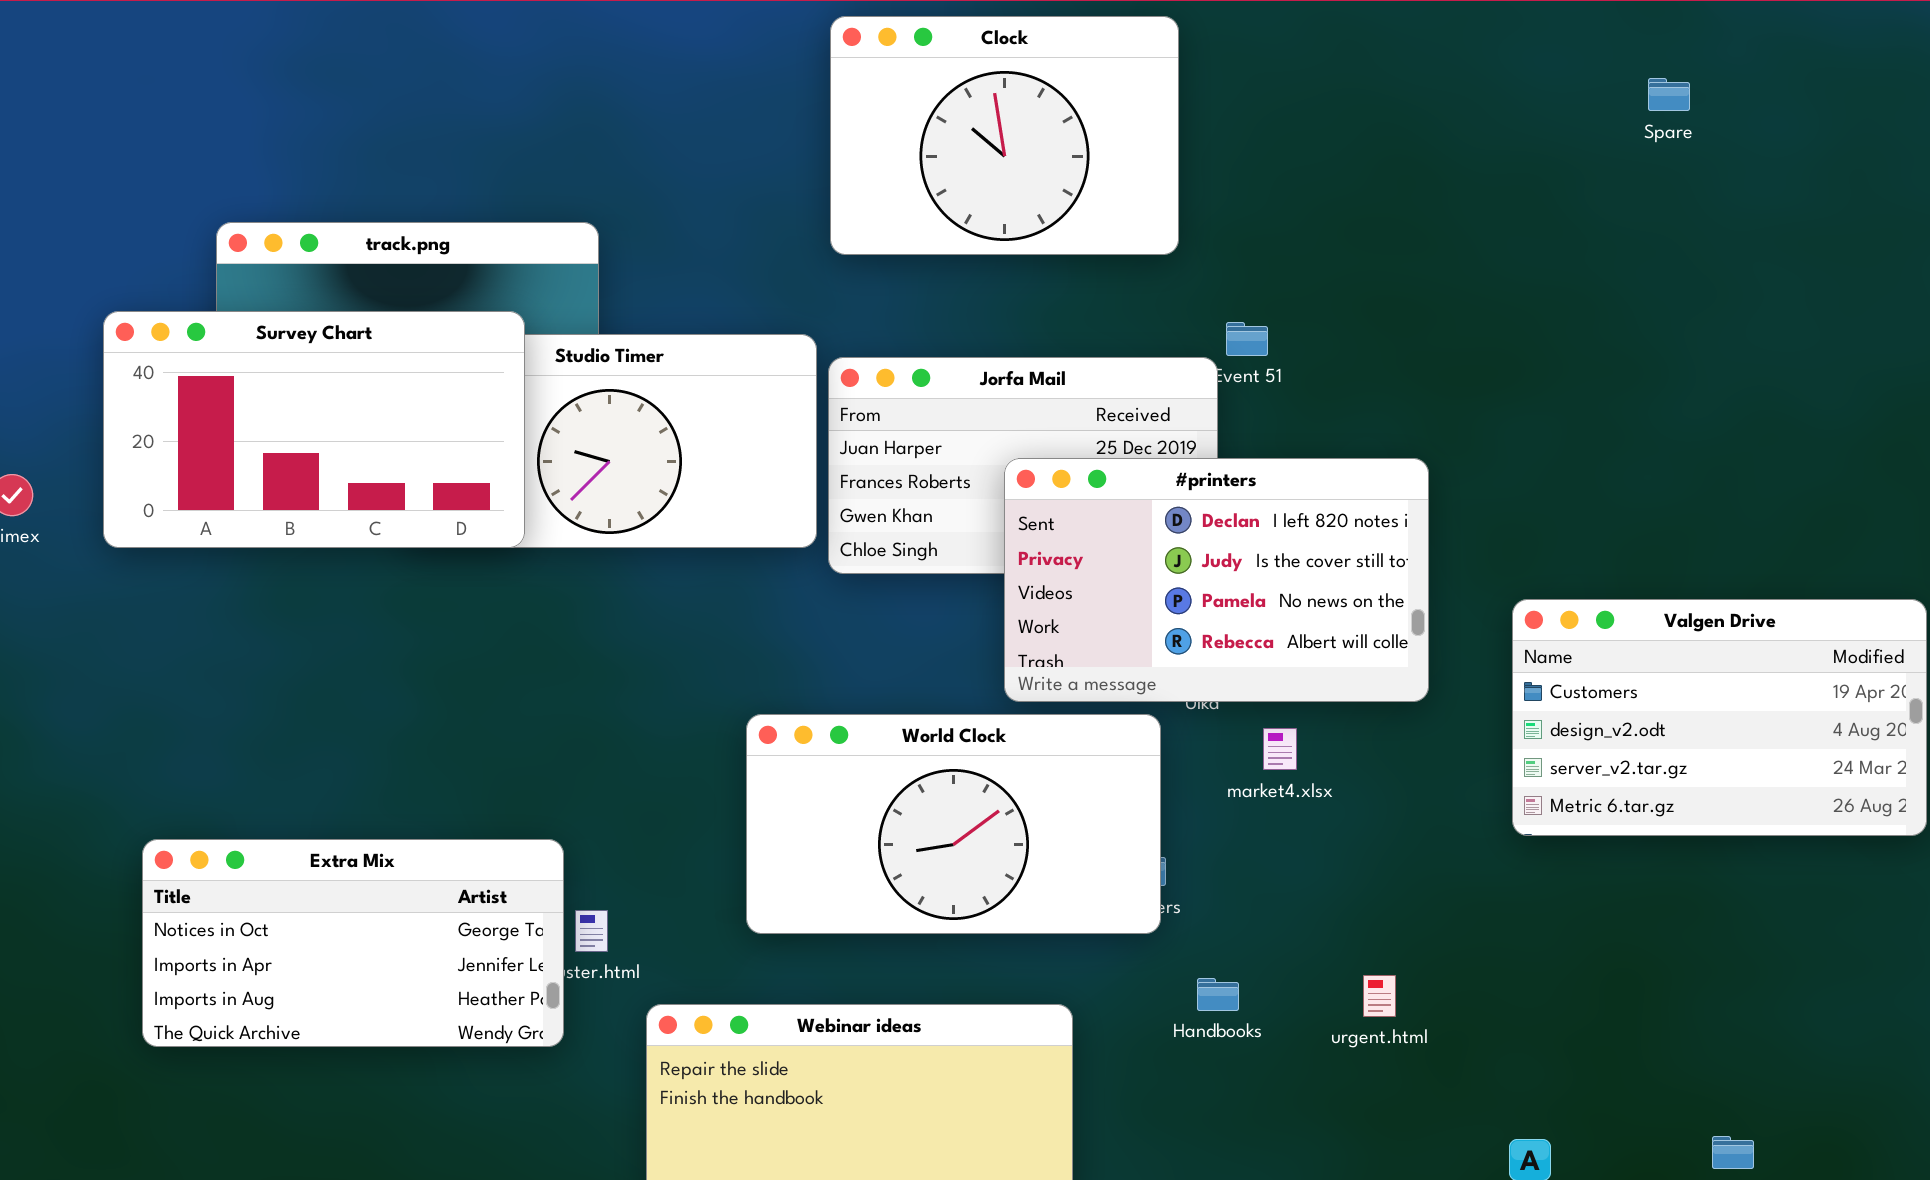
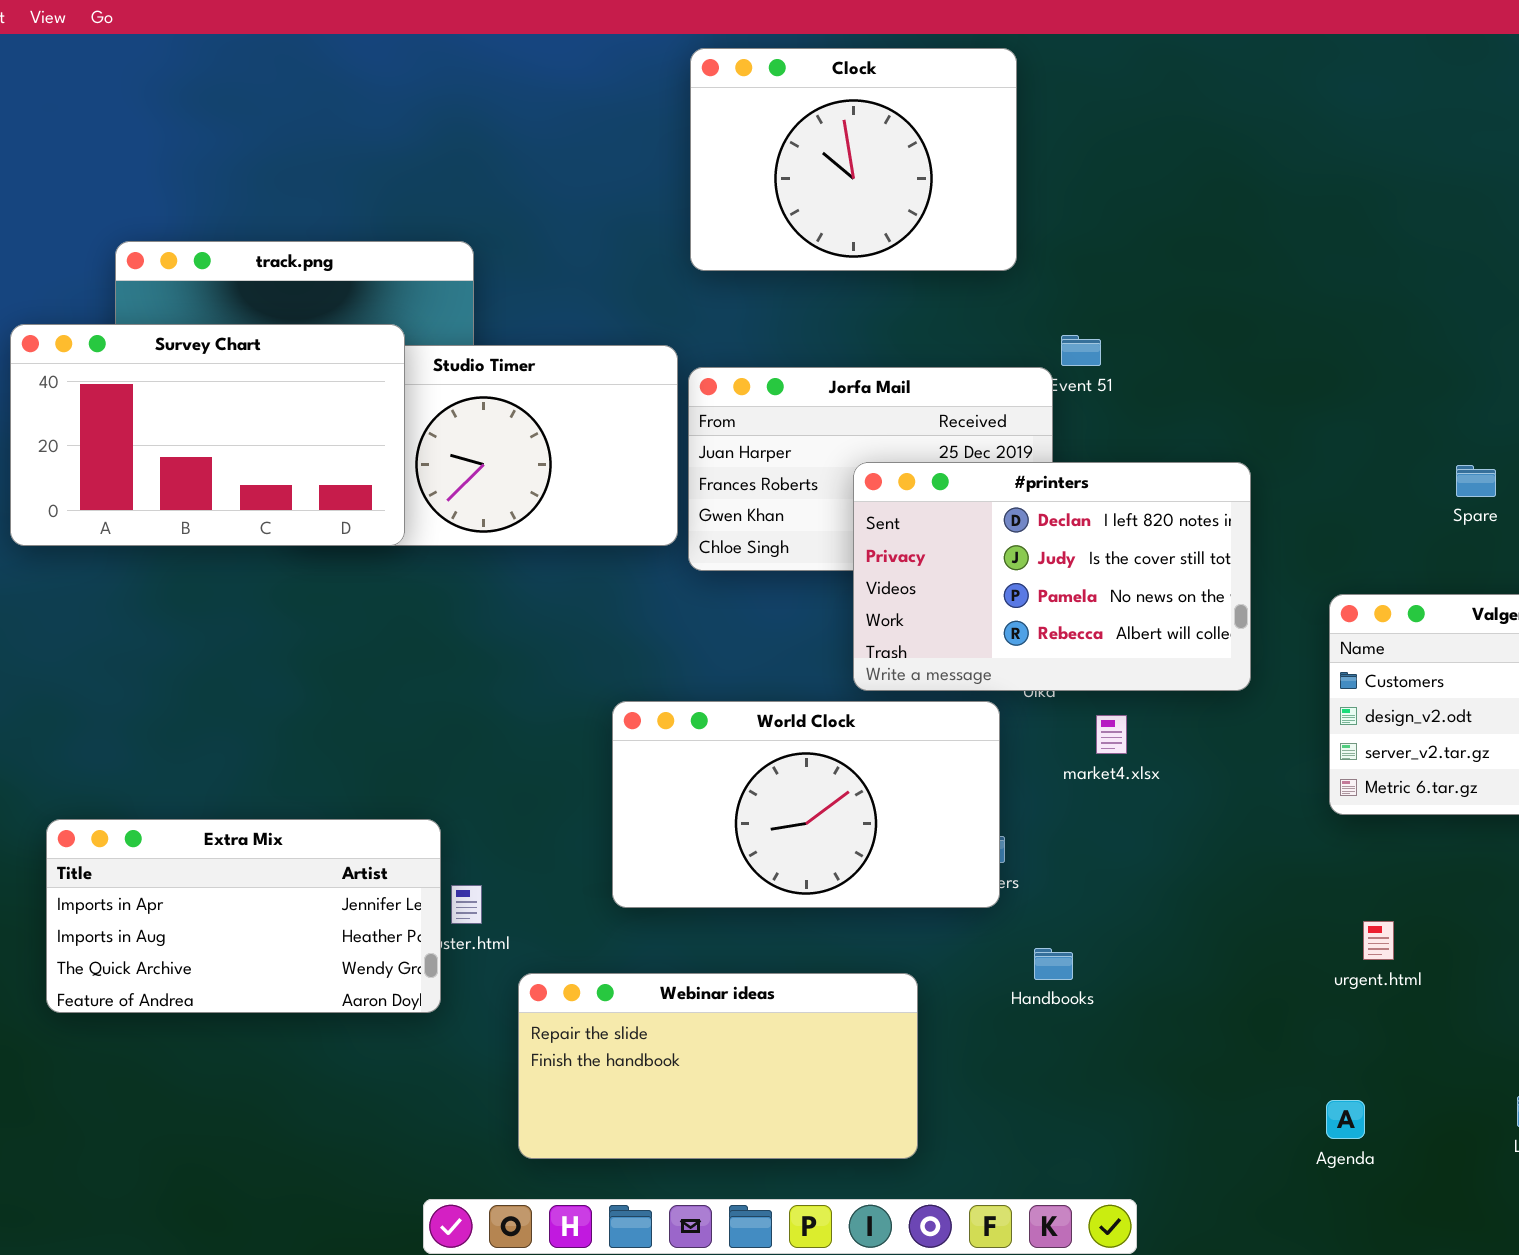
Spare: [1648,78,1690,111] -> [1456,465,1496,497], moved
Extra Mix: [142,839,564,1047] -> [46,819,441,1013], scrolled down 1 row
urgent.html: [1363,975,1396,1017] -> [1363,921,1394,960], moved

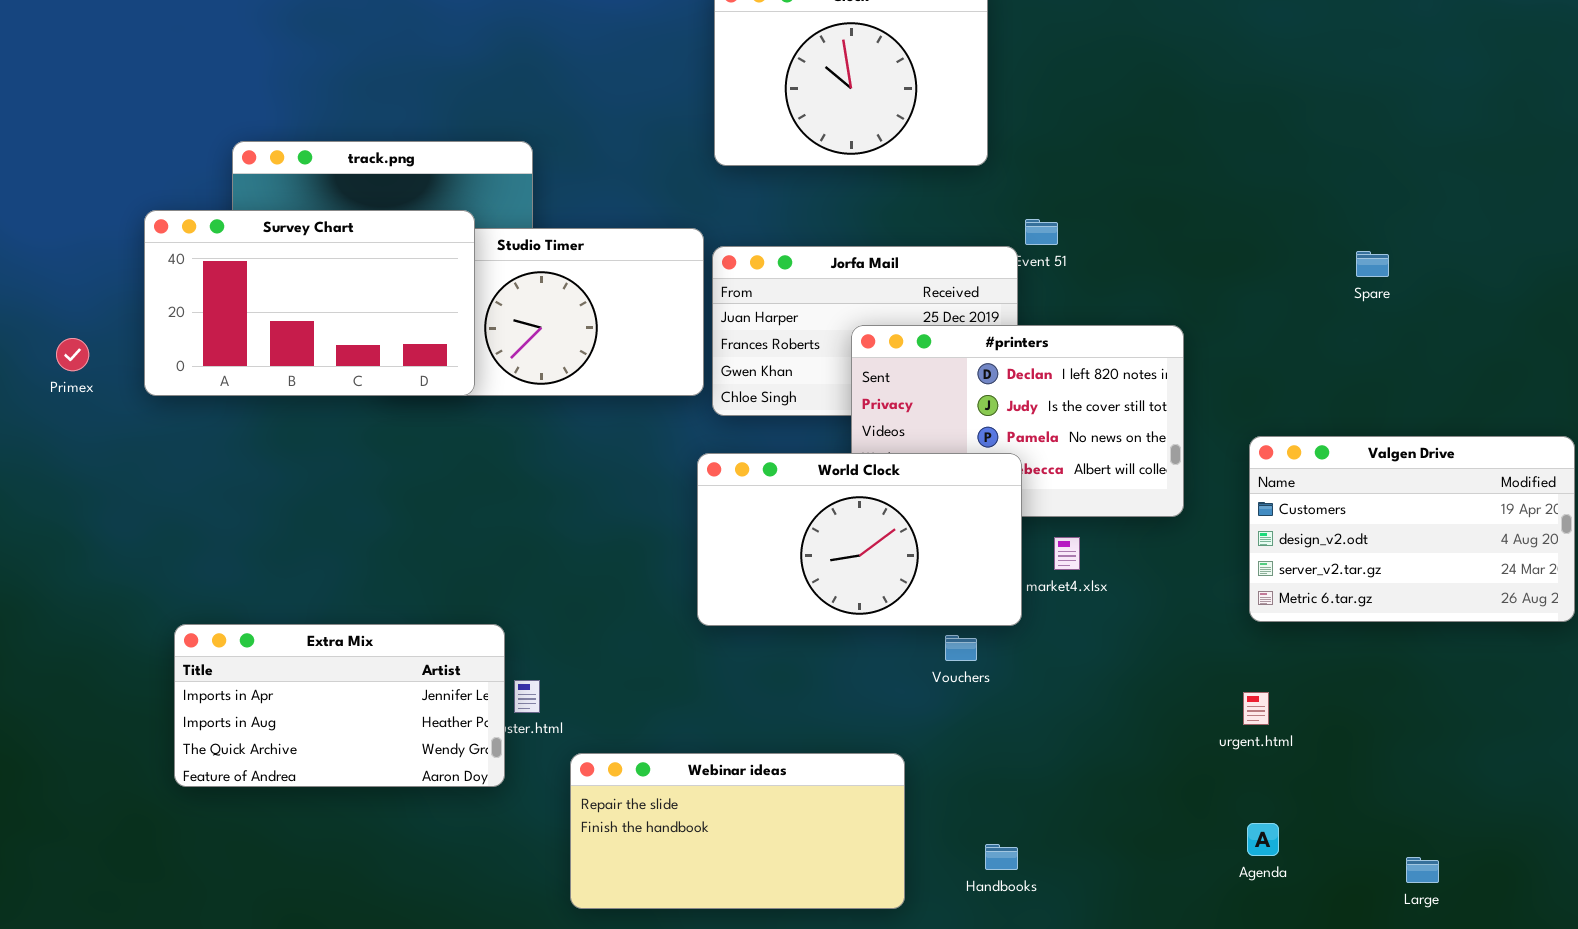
Spare: [1456,465,1496,497] -> [1356,251,1389,277], moved
World Clock: [612,701,1000,908] -> [697,453,1022,626], moved
urgent.html: [1363,921,1394,960] -> [1243,692,1269,725], moved
Handbooks: [1034,948,1073,980] -> [985,844,1018,870], moved
Agenda: [1326,1100,1365,1139] -> [1247,823,1279,856], moved

